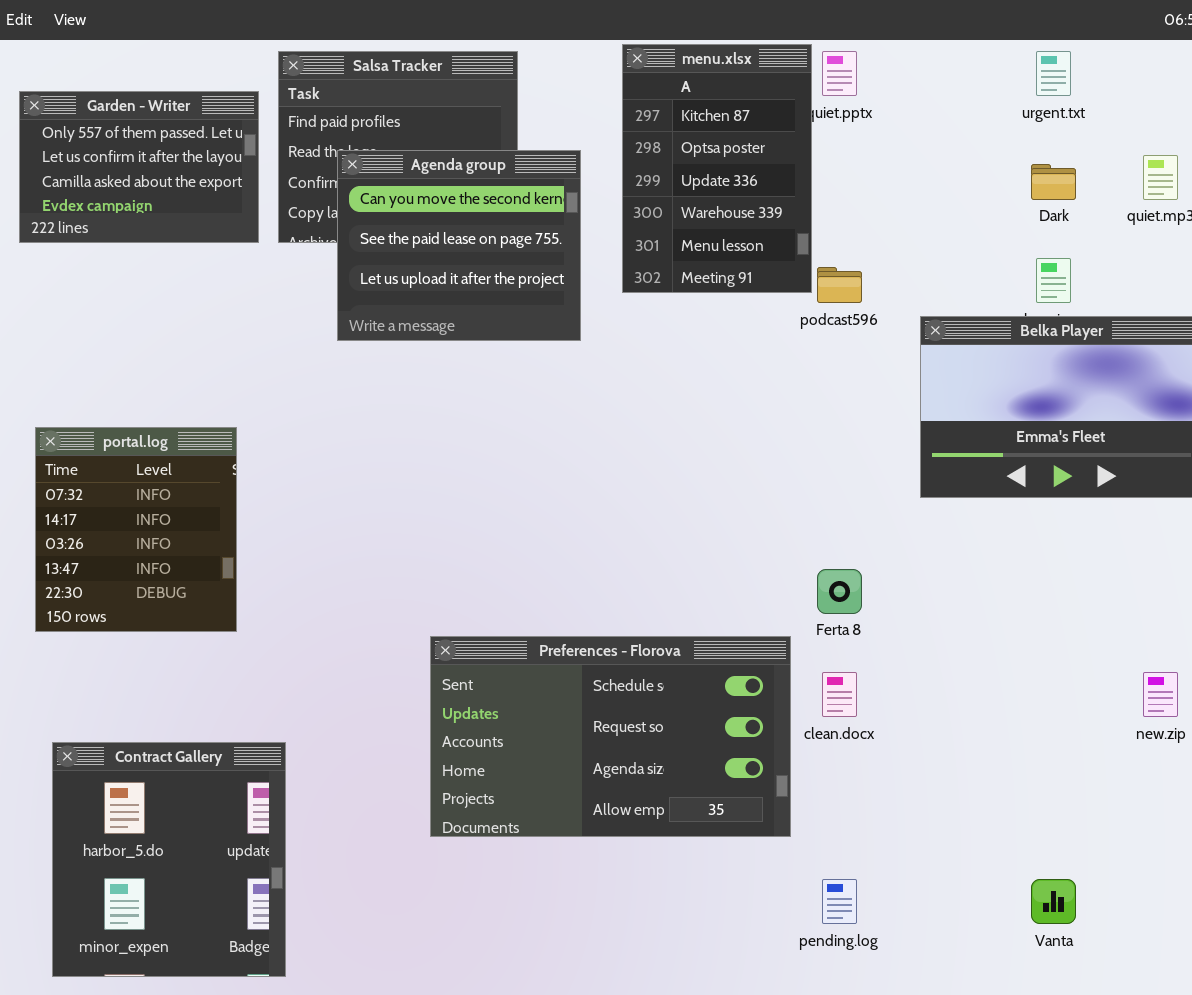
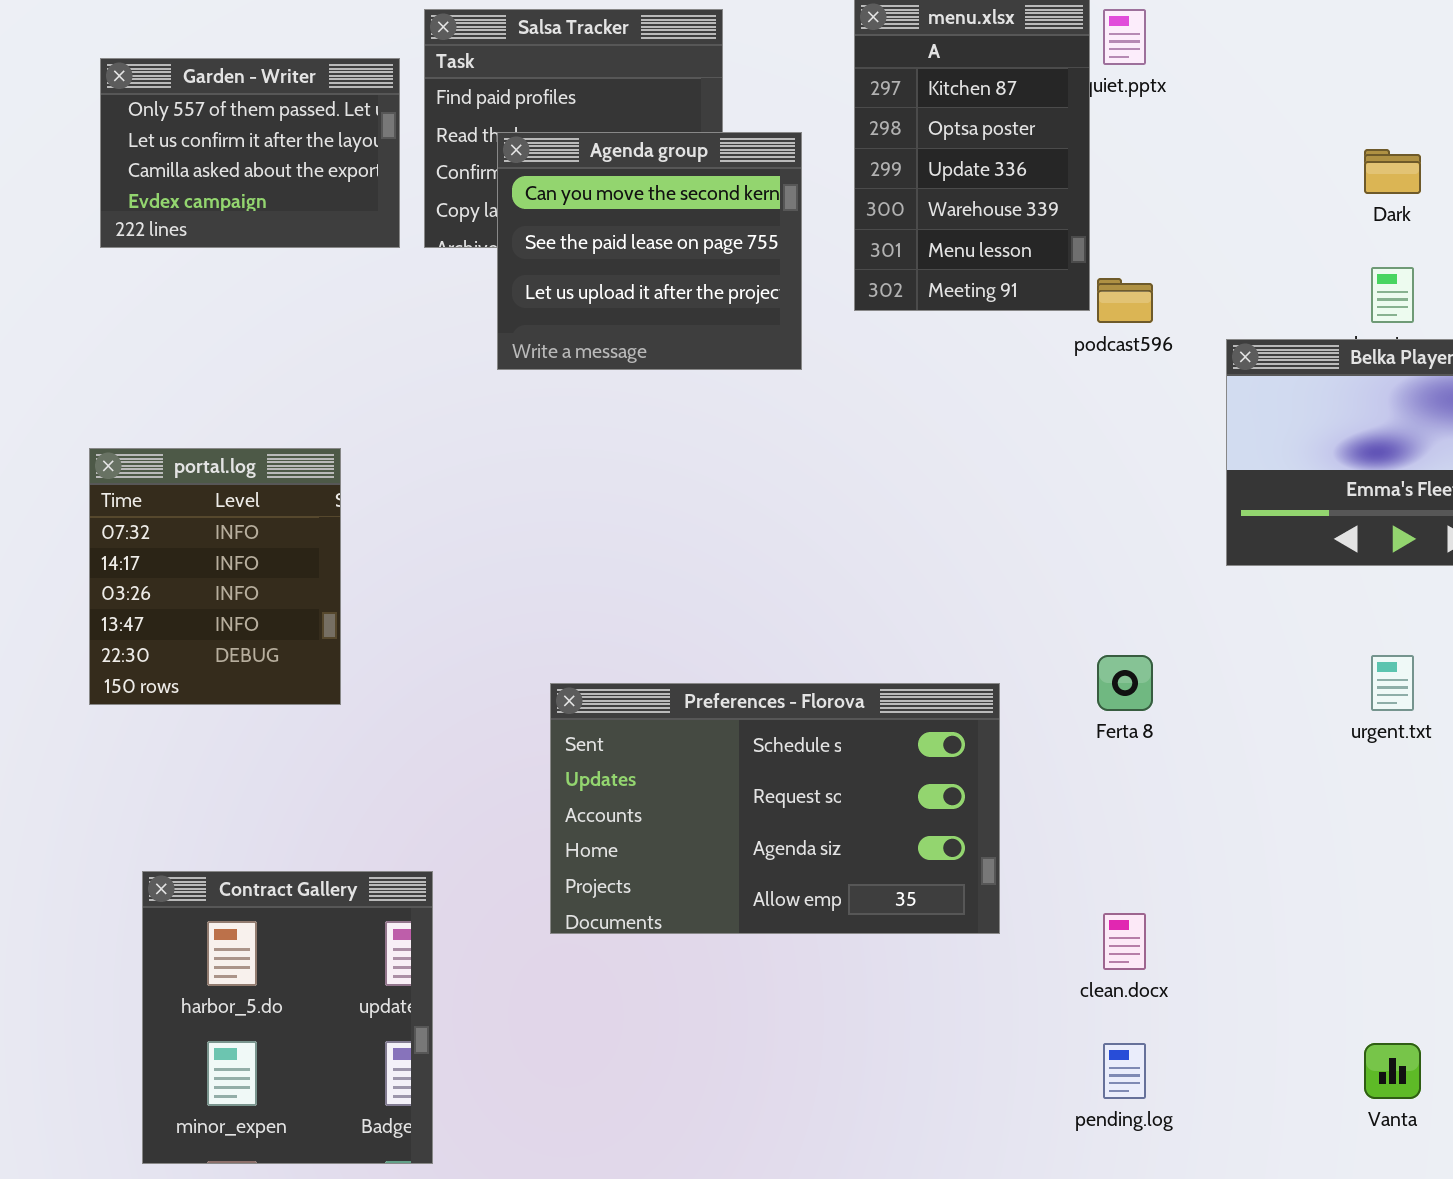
urgent.txt: [1036,51,1071,96] -> [1371,655,1414,711], moved
portal.log: [35,427,237,632] -> [89,448,341,705], moved
Preferences - Florova: [430,636,791,837] -> [550,683,1000,934], moved
clean.docx: [822,672,857,717] -> [1103,913,1146,970], moved

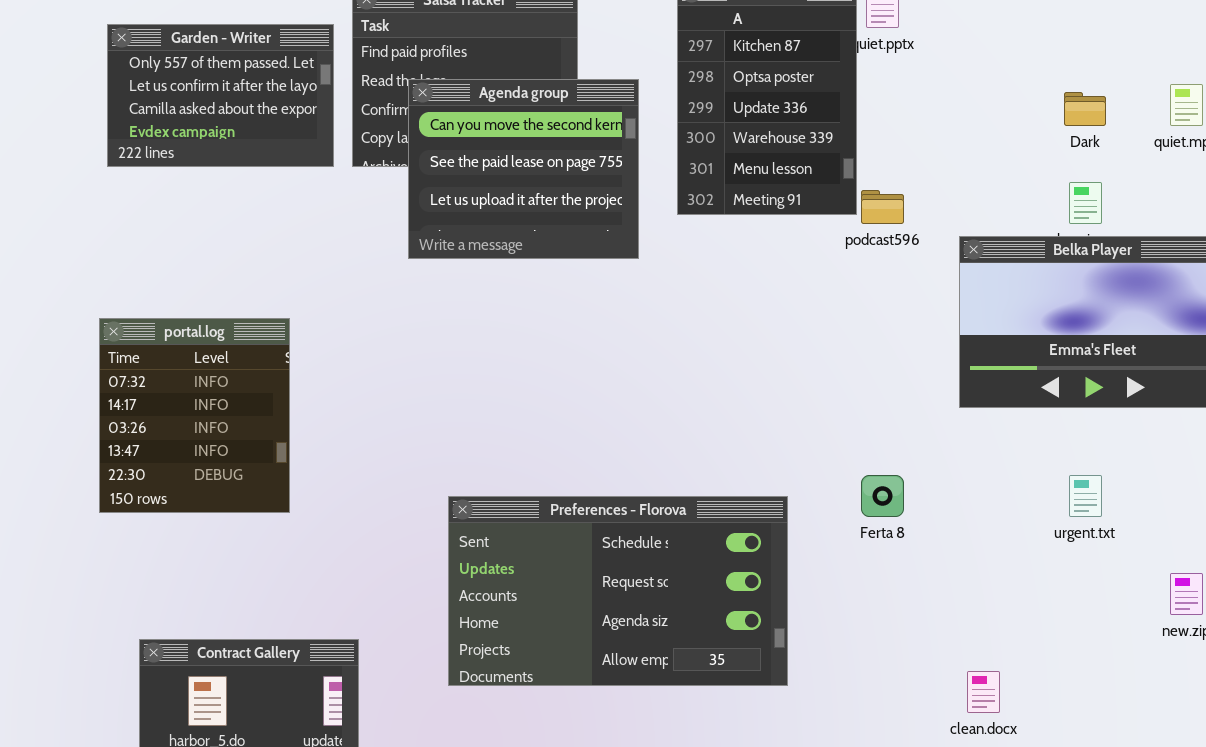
clean.docx: [1103,913,1146,970] -> [967,671,1000,713], moved

